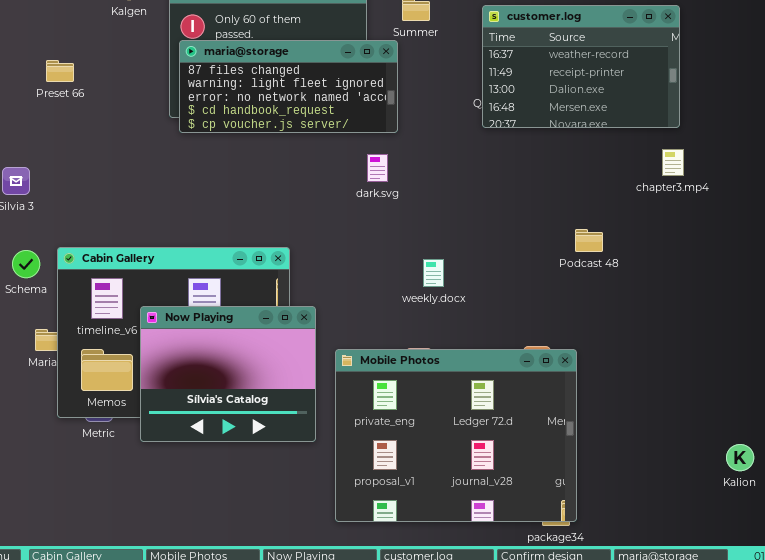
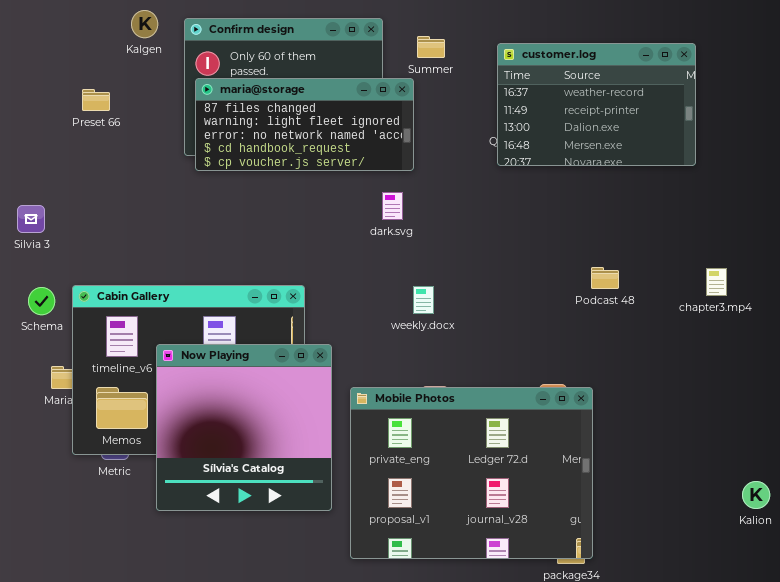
Preset 66: [46,60,74,82] -> [82,89,110,111], moved
chapter3.mp4: [662,149,684,176] -> [706,268,727,296], moved
weekly.docx: [423,259,444,287] -> [413,286,434,314], moved
Now Playing: [140,306,316,442] -> [156,344,332,511], resized

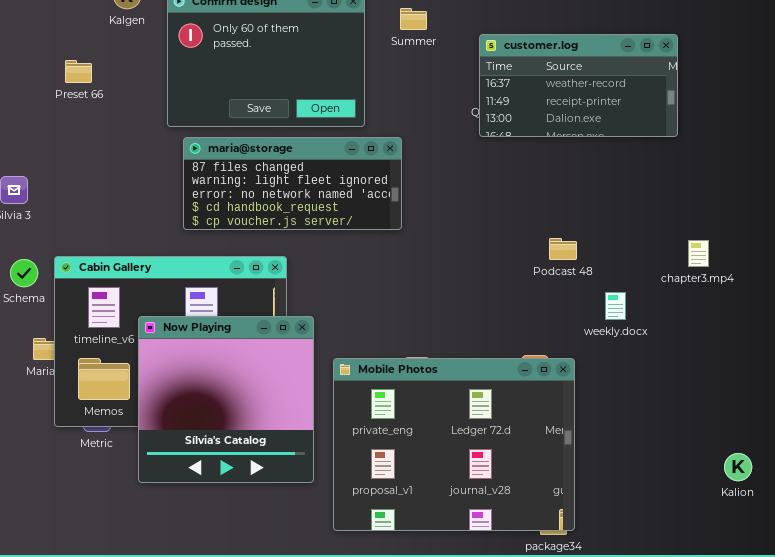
customer.log: [497,43,696,166] -> [479,34,678,137], resized
maria@storage: [195,78,414,171] -> [183,137,402,230], moved
Podcast 48: [591,267,619,289] -> [549,238,577,260], moved
weekly.docx: [413,286,434,314] -> [605,292,626,320], moved

